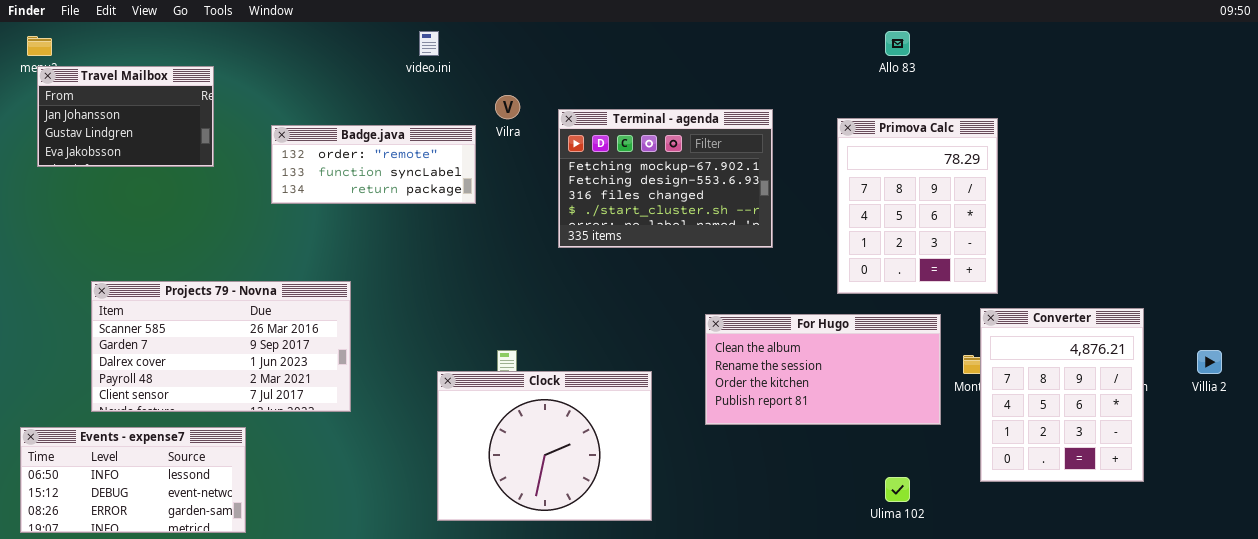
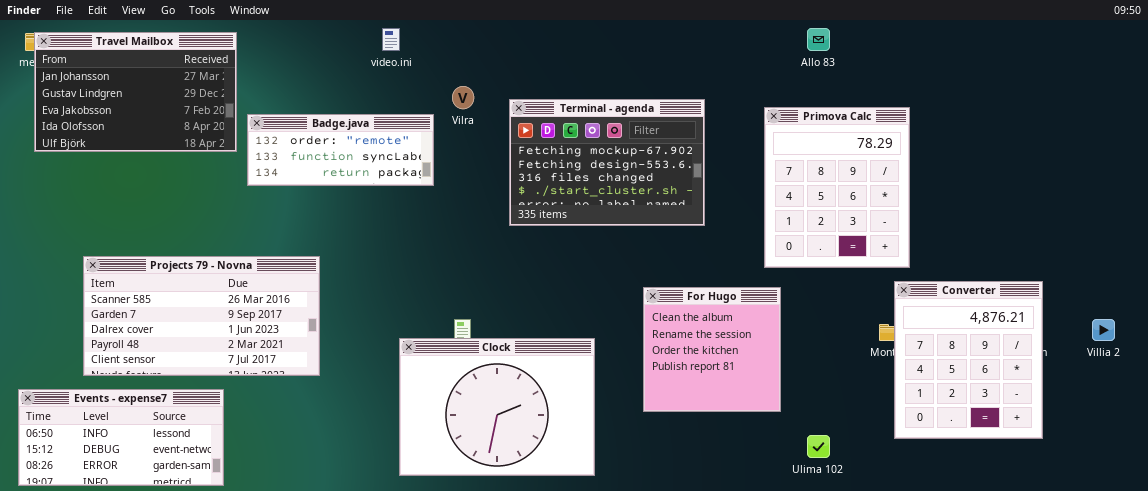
Travel Mailbox: [37,66,214,167] -> [34,32,237,152], resized
For Hugo: [705,314,941,425] -> [643,287,781,412], resized

